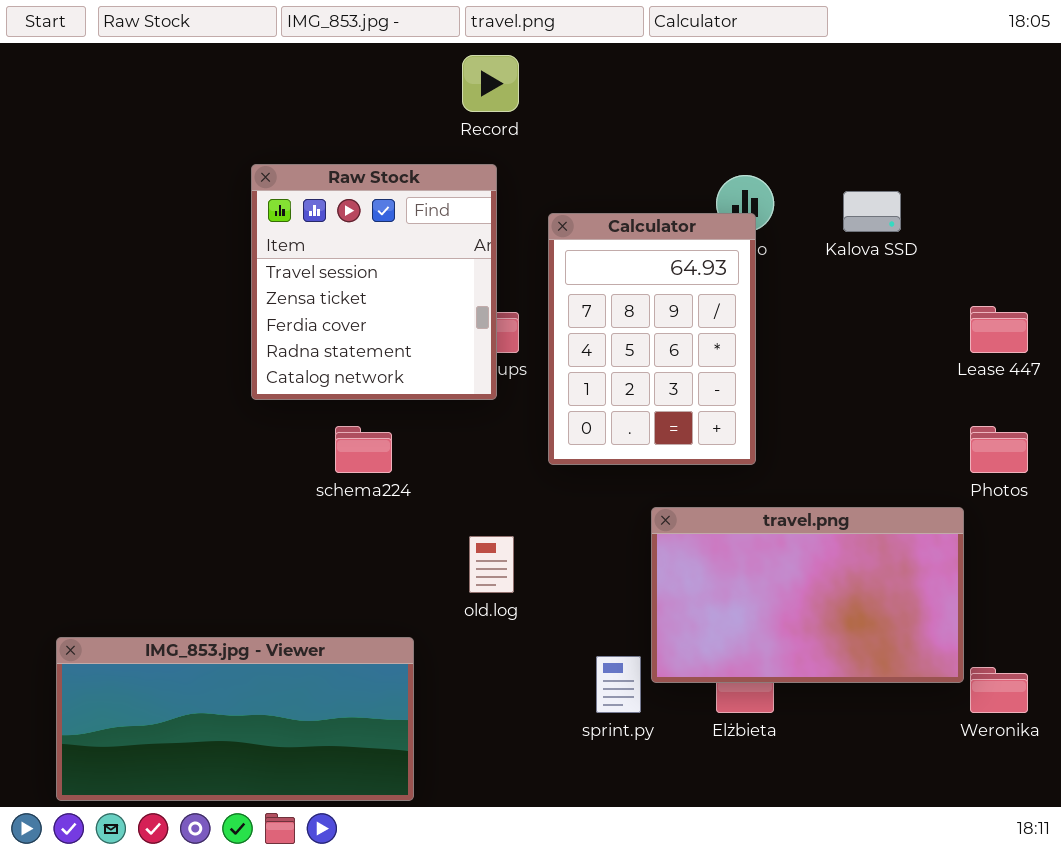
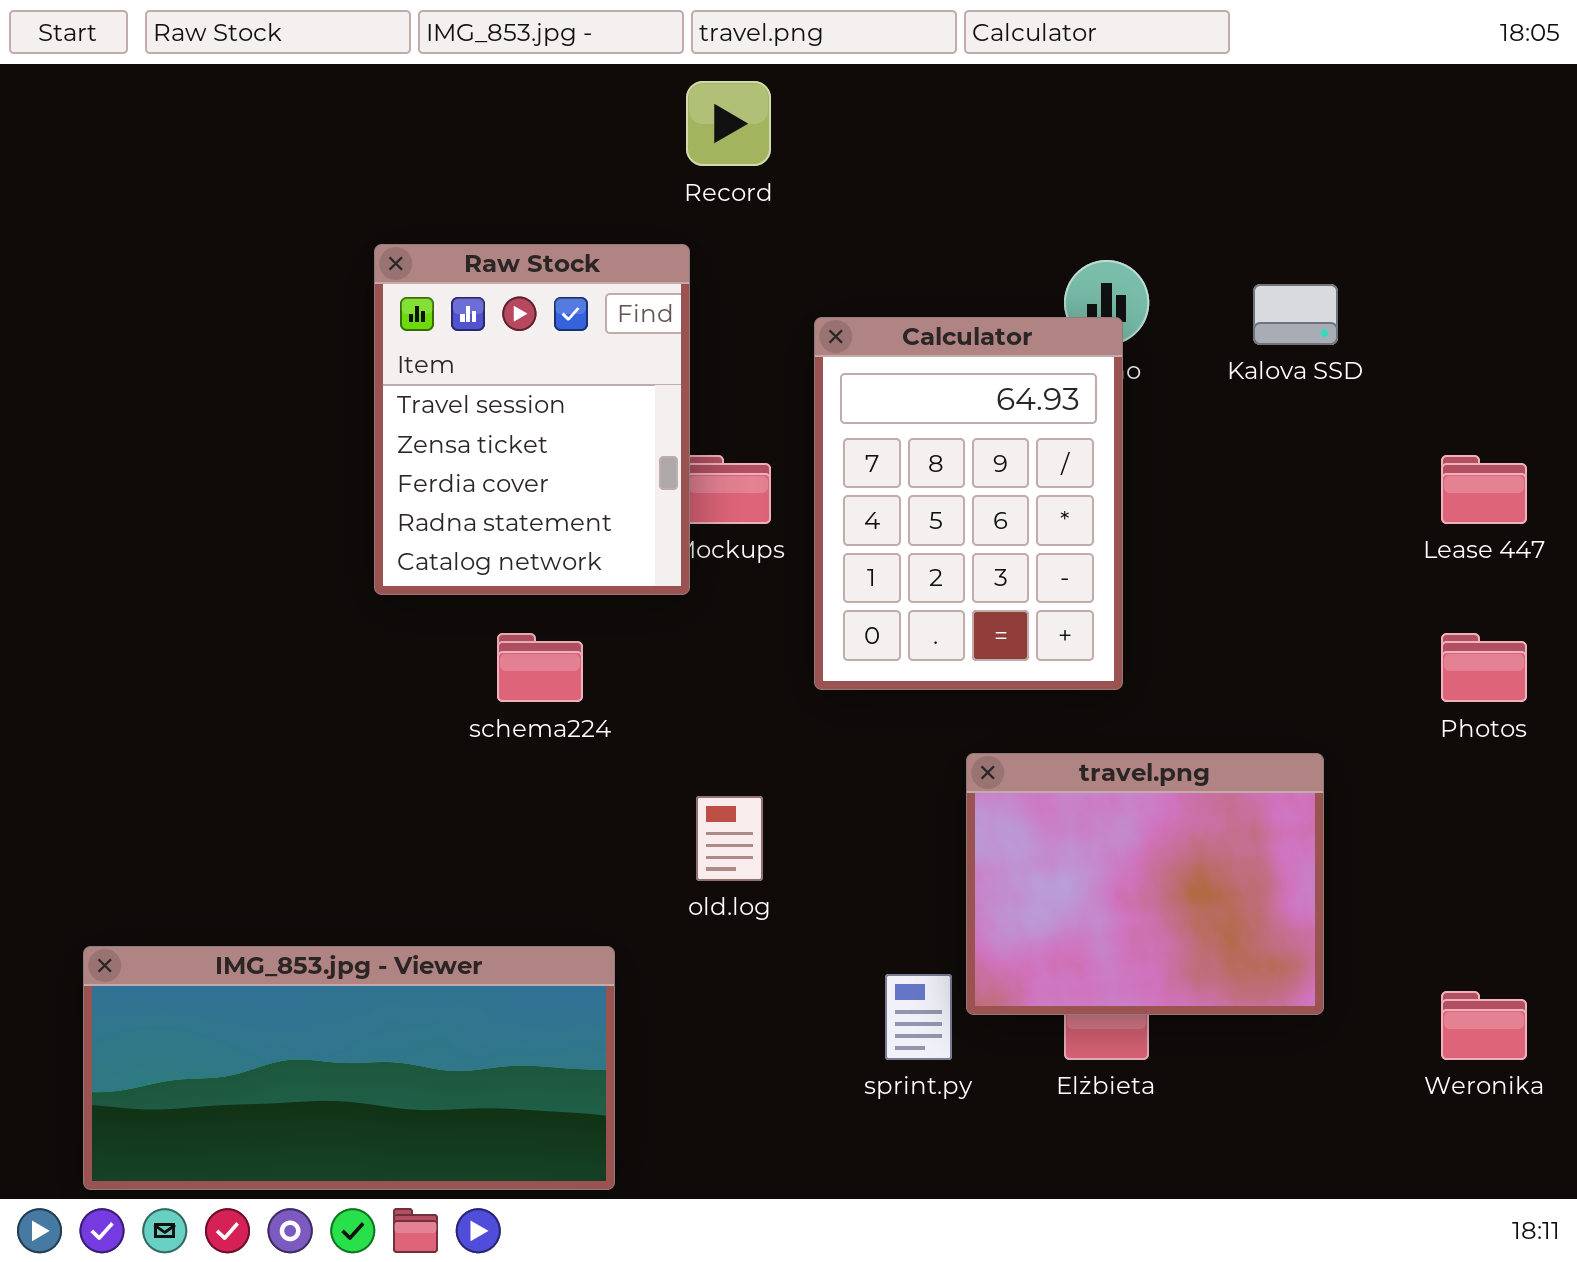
Raw Stock: [251,164,497,400] -> [374,244,690,595], resized
travel.png: [651,507,964,683] -> [966,753,1324,1015], resized

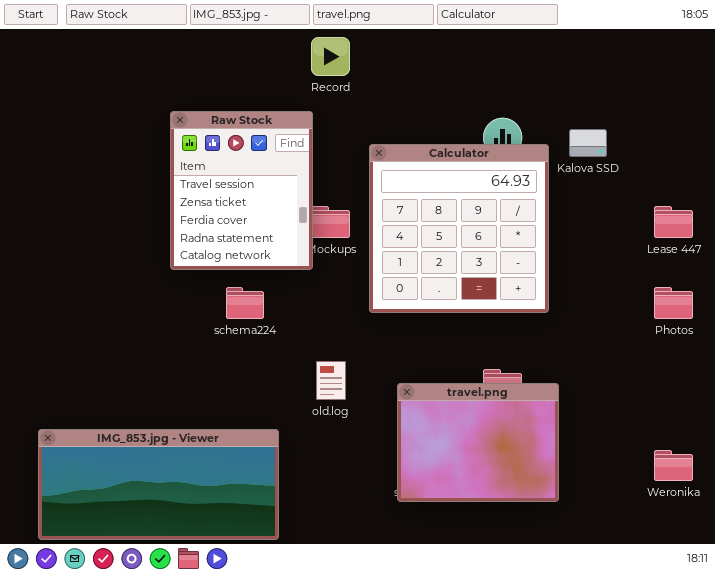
Calculator: [814,317,1123,690] -> [369,144,549,313], resized
travel.png: [966,753,1324,1015] -> [397,383,559,502], moved

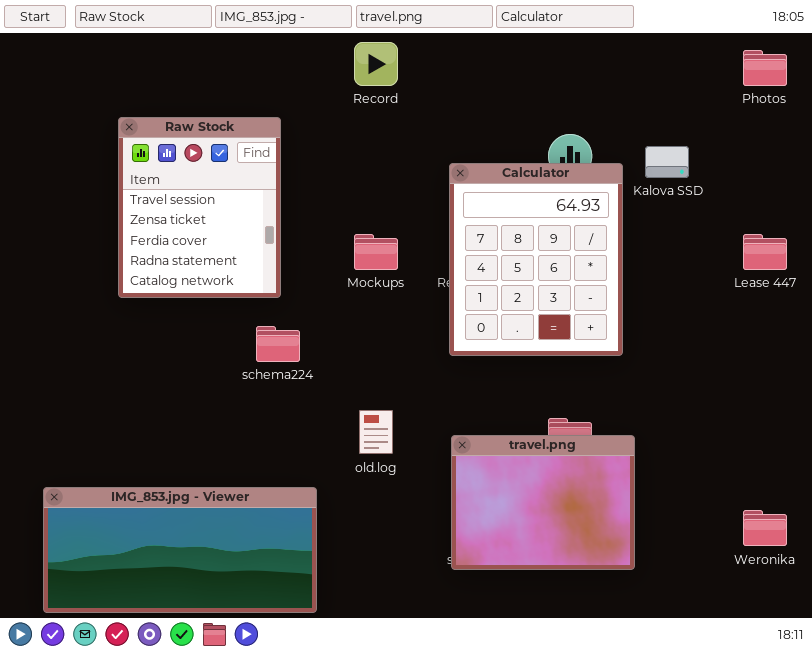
Raw Stock: [170,111,313,270] -> [118,117,281,298], moved
Calculator: [369,144,549,313] -> [449,163,623,356], resized
Photos: [654,287,693,319] -> [743,50,787,86], moved

